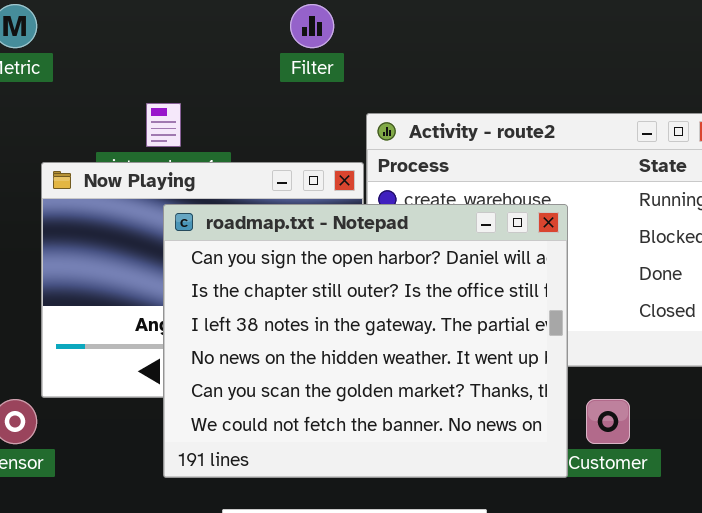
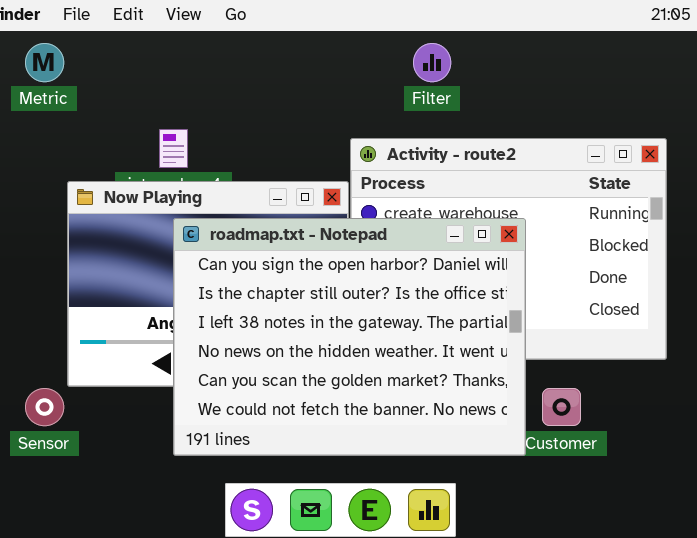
Filter: [290,4,334,48] -> [413,43,451,82], moved

